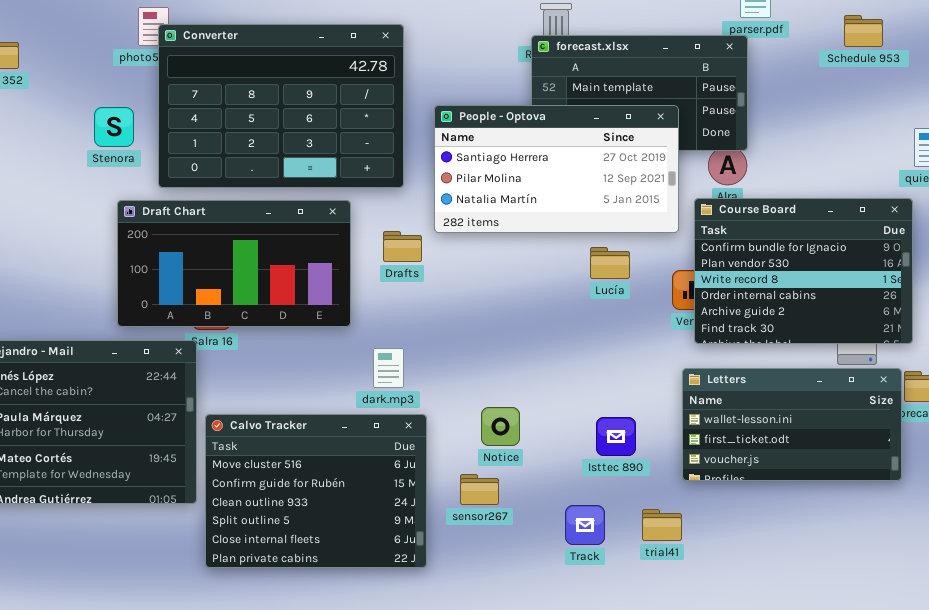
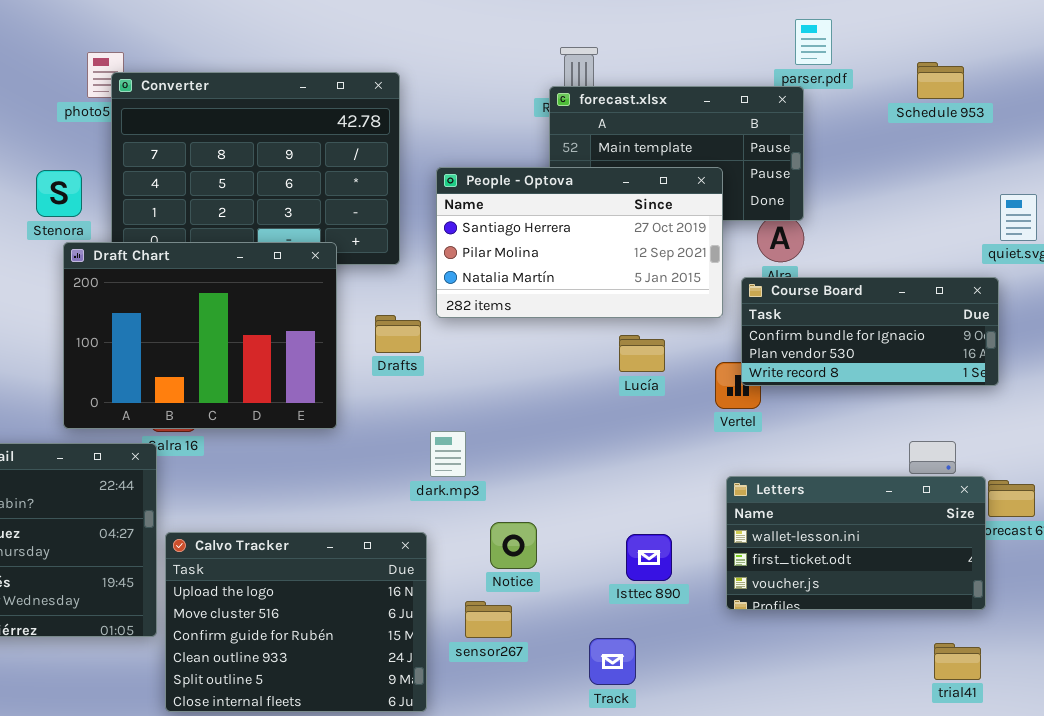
Course Board: [694,198,913,344] -> [741,277,999,386], resized
Draft Chart: [117,200,351,327] -> [63,242,337,429], resized
dark.mp3: [373,348,404,388] -> [430,431,466,477], moved
Calvo Tracker: [205,414,427,568] -> [165,532,427,712], scrolled up 1 row
trial41: [642,509,682,541] -> [934,643,981,680], moved

